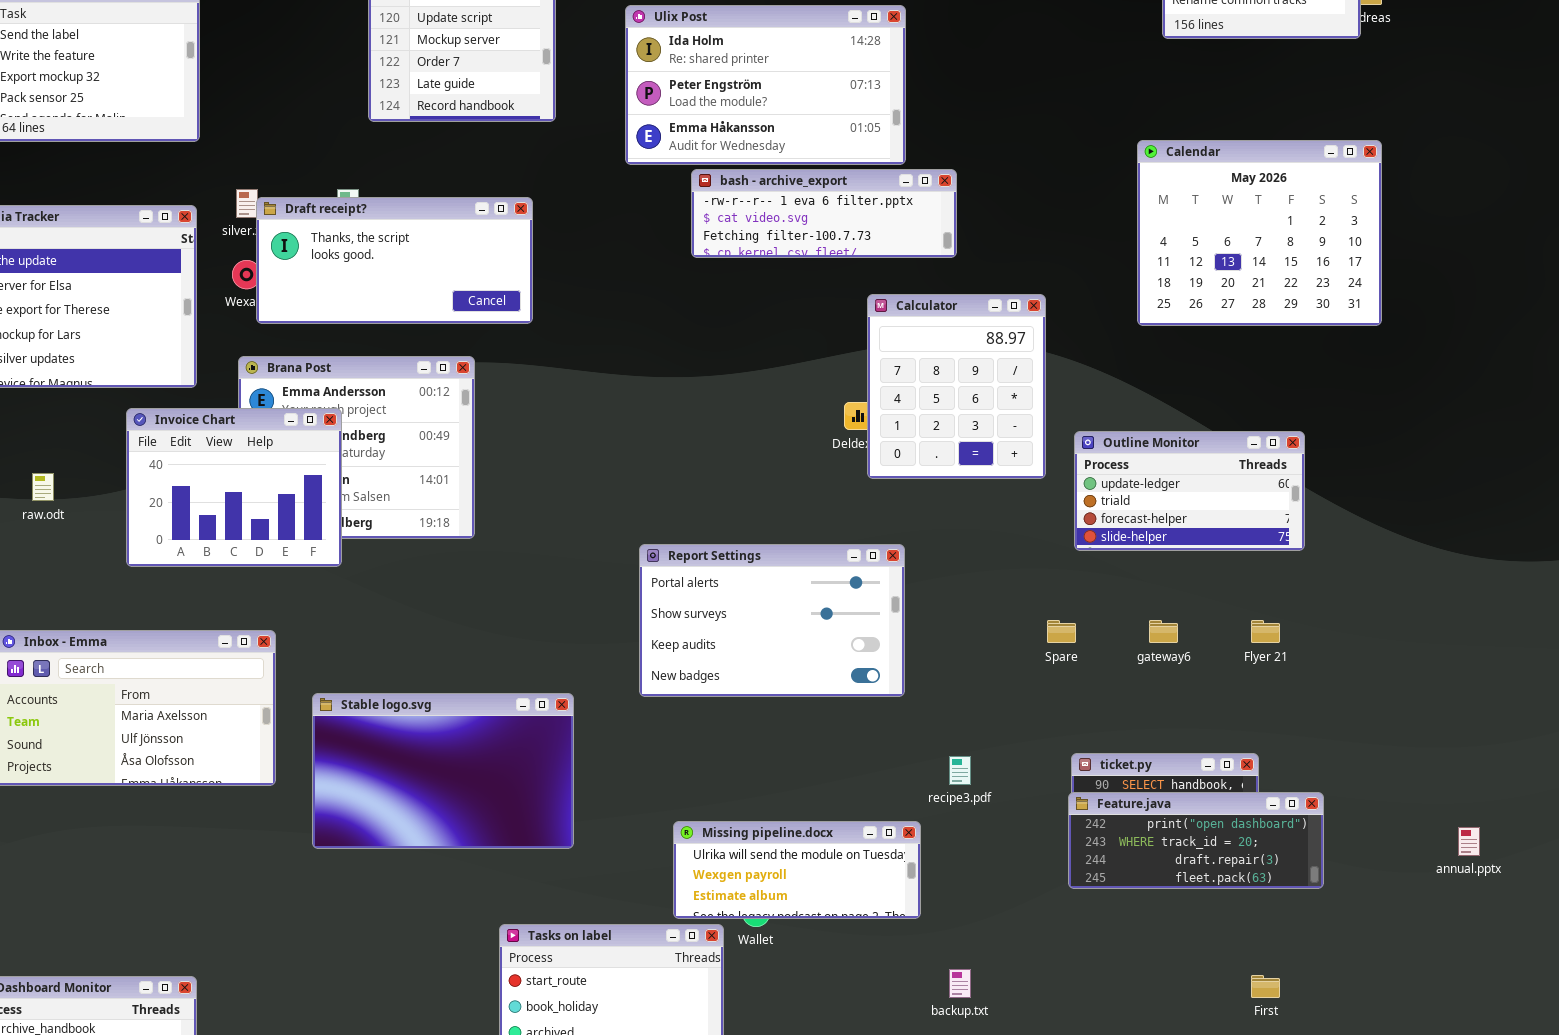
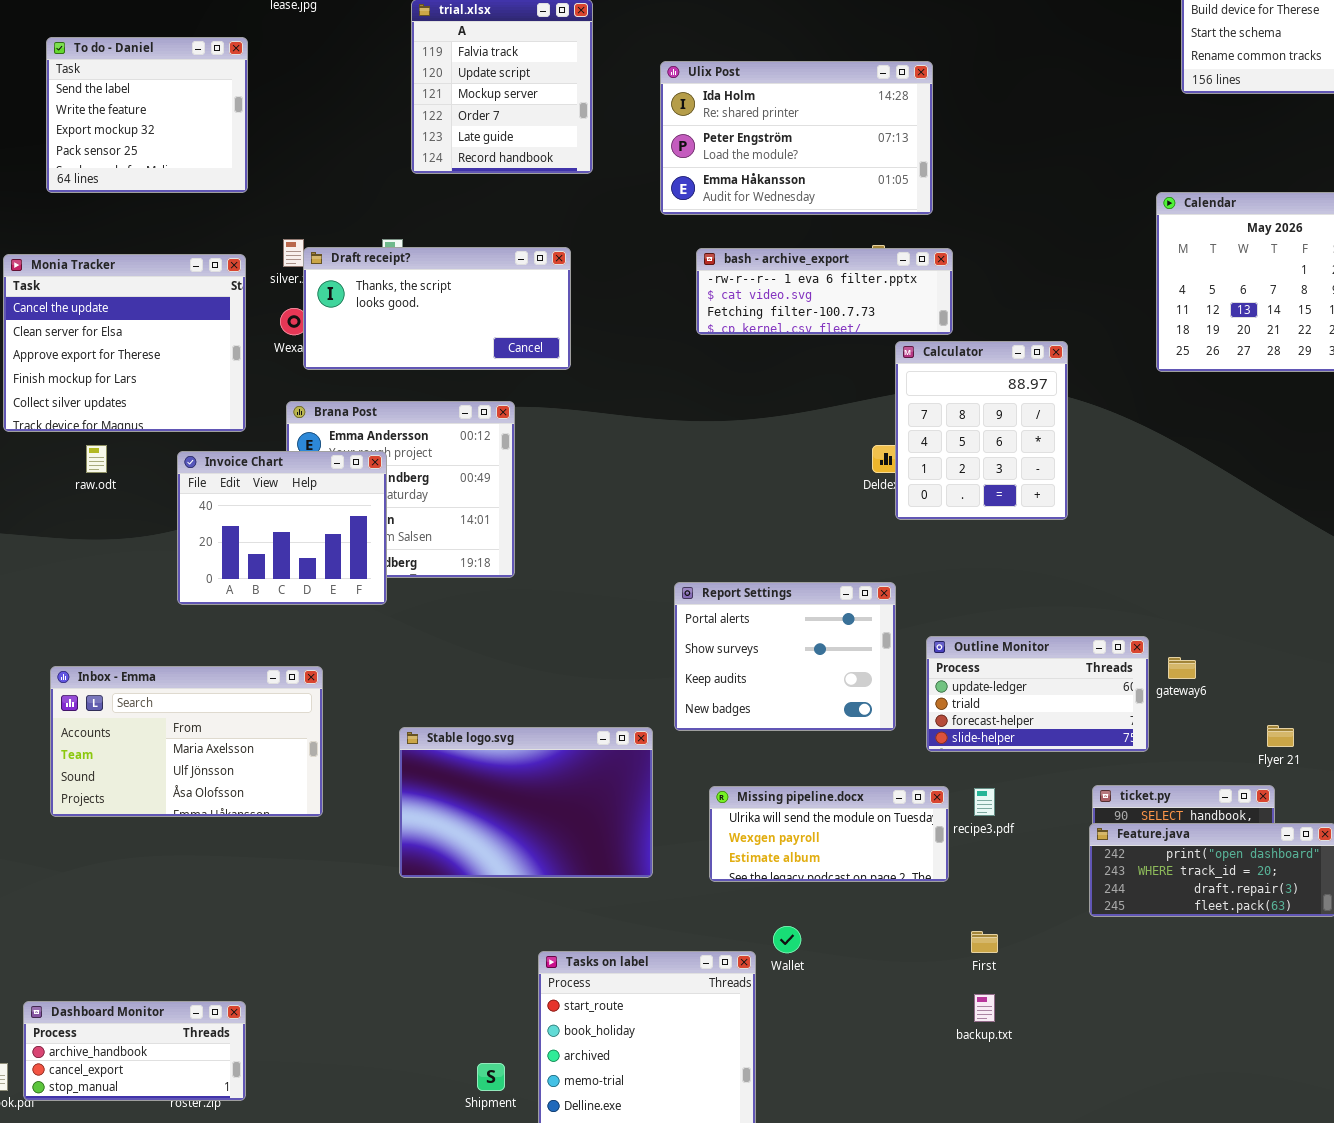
bash - archive_export: [691,169,957,258] -> [696,248,953,335], moved
Outline Monitor: [1074,431,1305,551] -> [926,636,1149,752], moved
raw.odt: [32,473,54,501] -> [86,445,107,473], moved
Report Settings: [639,544,905,697] -> [674,582,896,731], resized
Flyer 21: [1251,620,1280,643] -> [1267,725,1294,747], moved
Stable logo.svg: [312,693,574,849] -> [399,727,653,878], moved
Missing pipeline.docx: [673,821,921,919] -> [709,786,949,882], moved
First: [1251,975,1280,998] -> [971,931,998,953], moved

